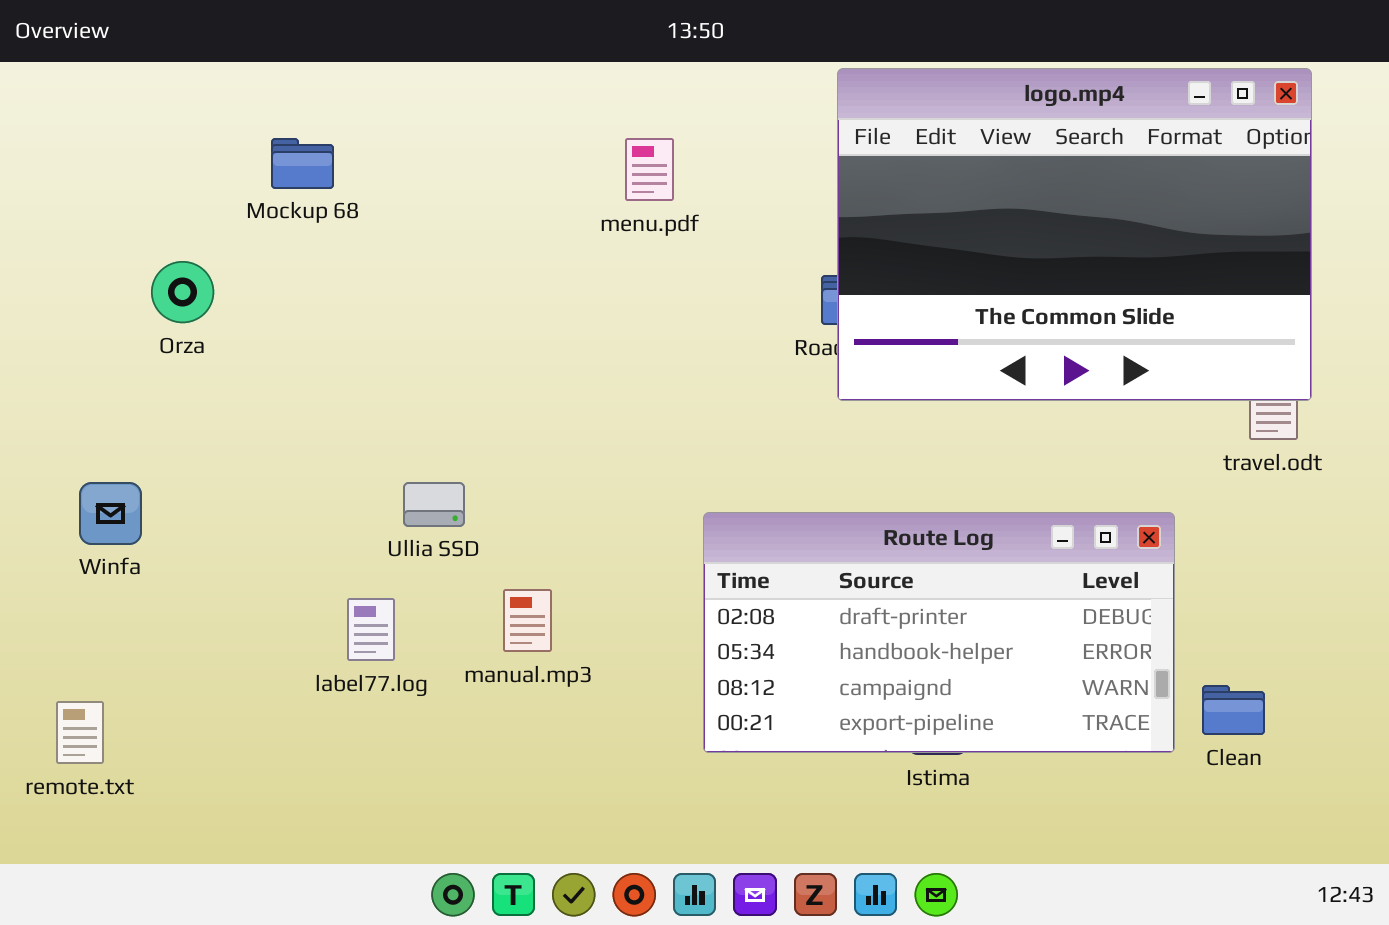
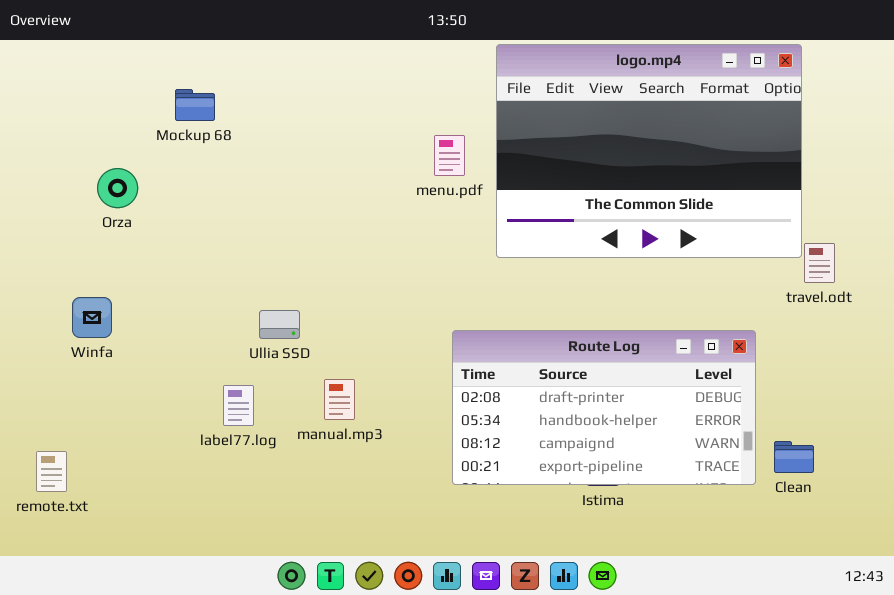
logo.mp4: [837,68,1312,401] -> [496,44,802,258], moved
menu.pdf: [625,138,674,201] -> [434,135,465,176], moved
Winfa: [79,482,142,545] -> [72,297,112,338], moved

